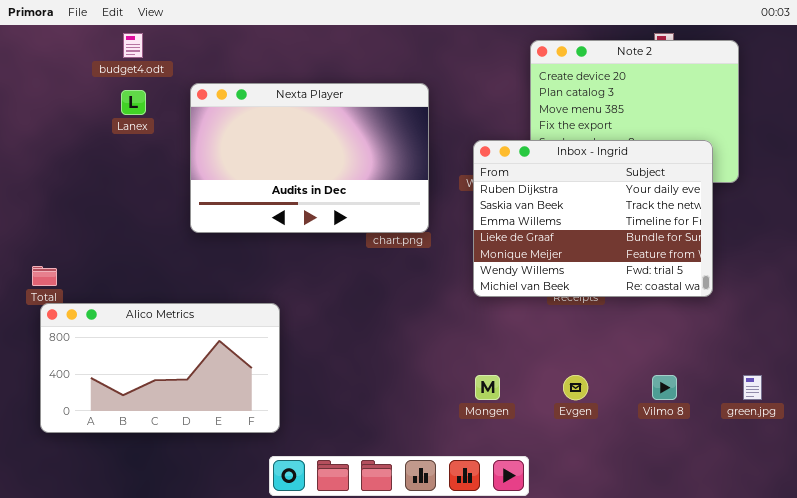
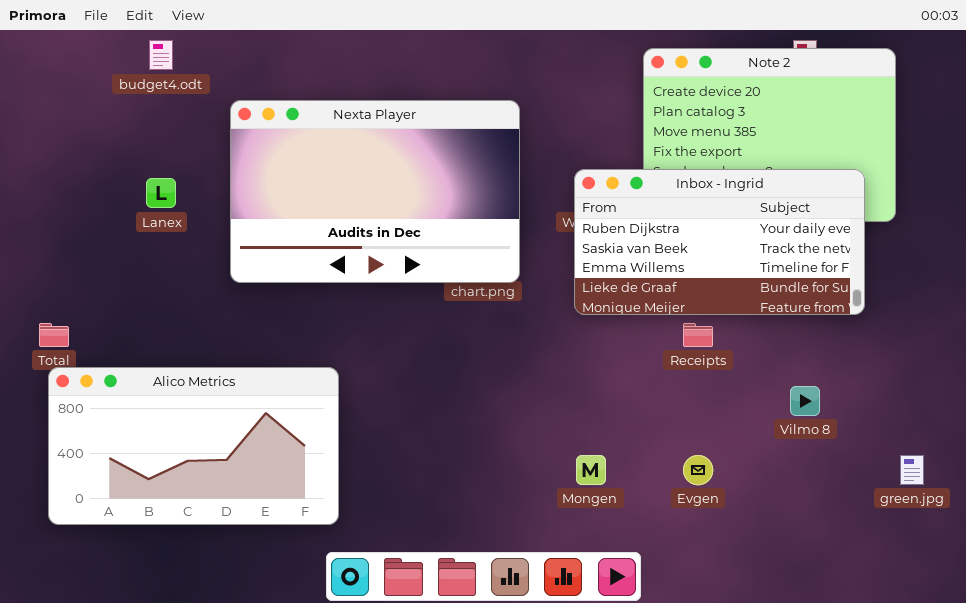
Lanex: [121,90,146,115] -> [146,178,176,208], moved
Inbox - Ingrid: [473,140,713,297] -> [574,169,865,315], resized
Vilmo 8: [652,375,677,400] -> [790,386,820,416], moved

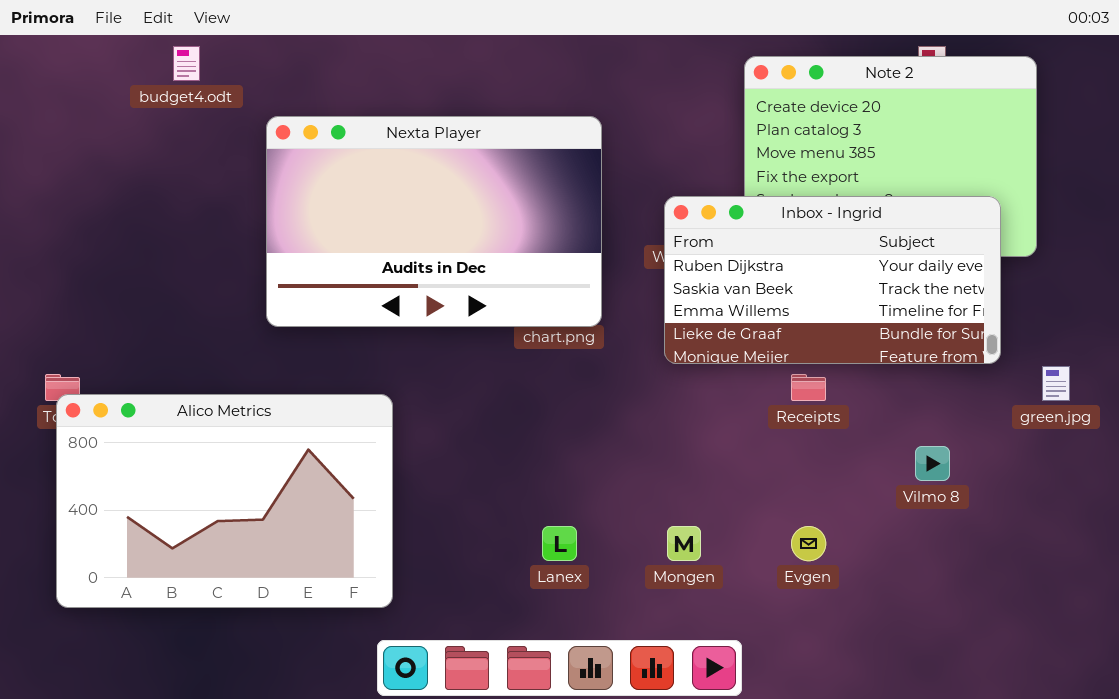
Lanex: [146,178,176,208] -> [542,526,577,561], moved
Alico Metrics: [48,367,339,525] -> [56,394,393,608], resized
green.jpg: [900,455,924,485] -> [1042,366,1070,401], moved

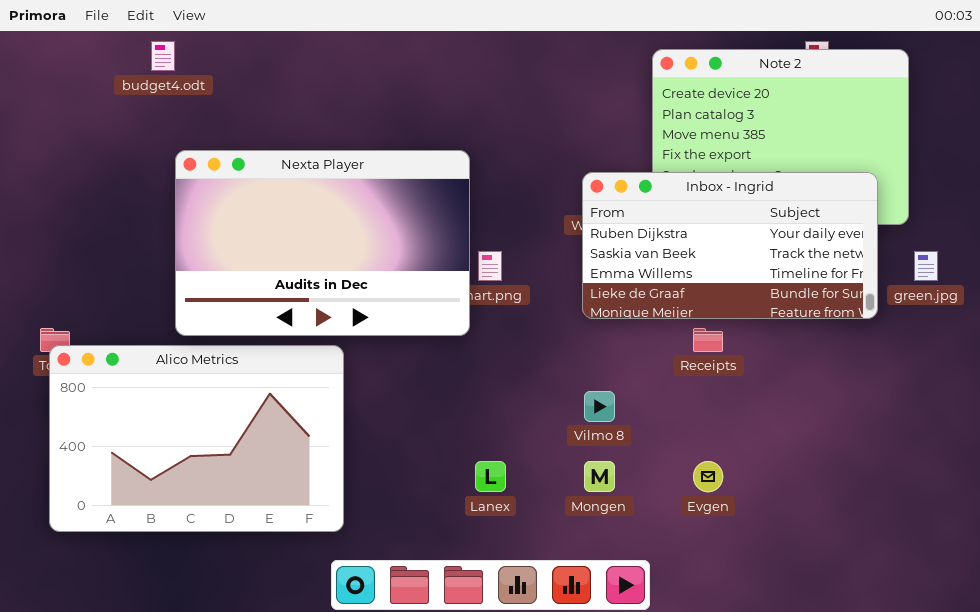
Nexta Player: [266,116,602,327] -> [175,150,470,336], moved
green.jpg: [1042,366,1070,401] -> [914,251,938,281], moved
Vilmo 8: [915,446,950,481] -> [584,391,615,422], moved

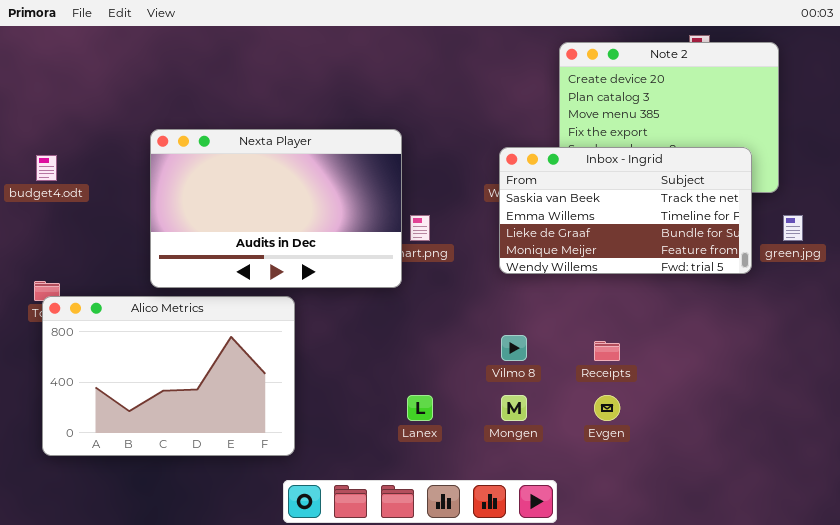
budget4.odt: [151,41,175,71] -> [36,155,57,181], moved
Inbox - Ingrid: [582,172,878,319] -> [499,147,752,274], scrolled down 1 row
Receipts: [693,328,723,352] -> [594,341,620,361], moved

